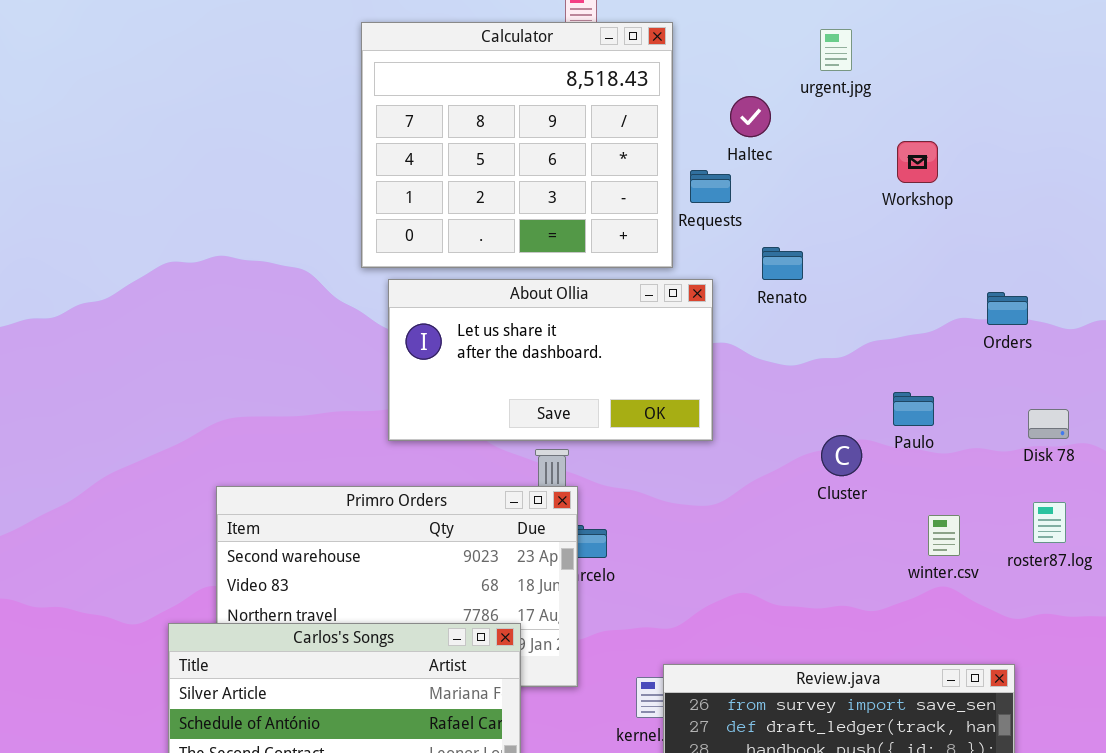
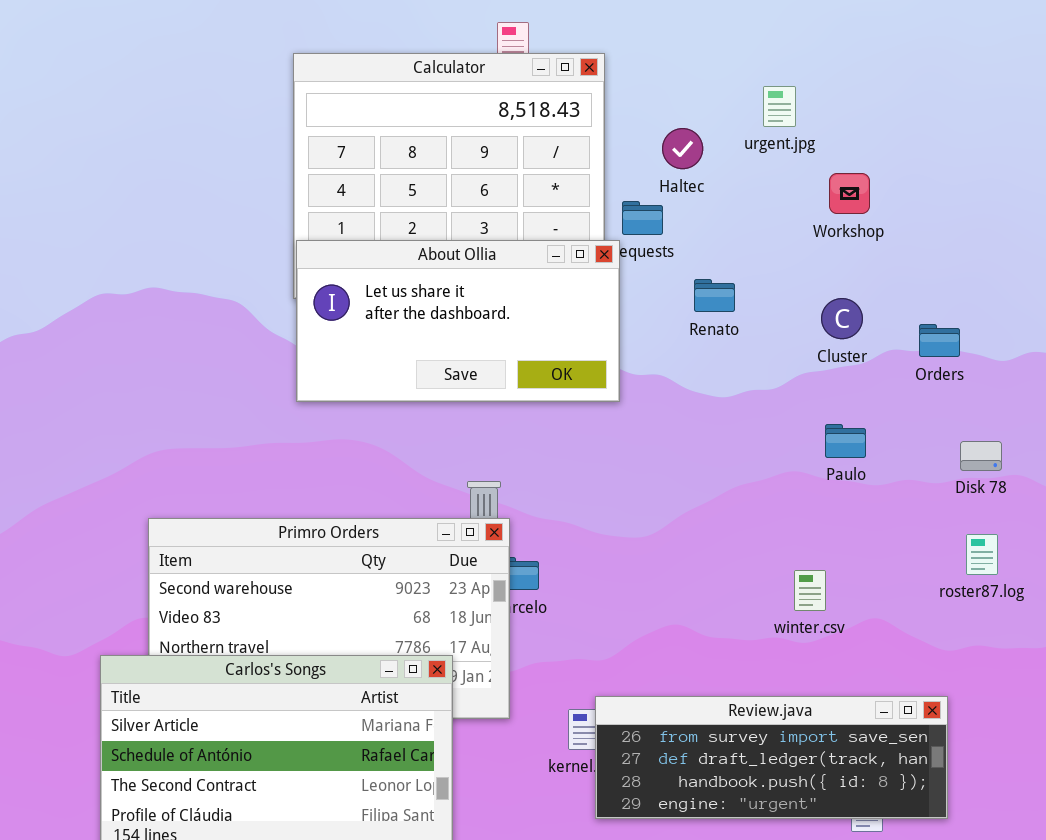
urgent.jpg: [820,29,852,71] -> [763,86,796,127], moved
About Ollia: [388,279,713,441] -> [296,240,620,402], moved
Cluster: [821,435,862,476] -> [821,298,863,339], moved
winter.csv: [928,515,960,556] -> [794,570,826,611], moved

